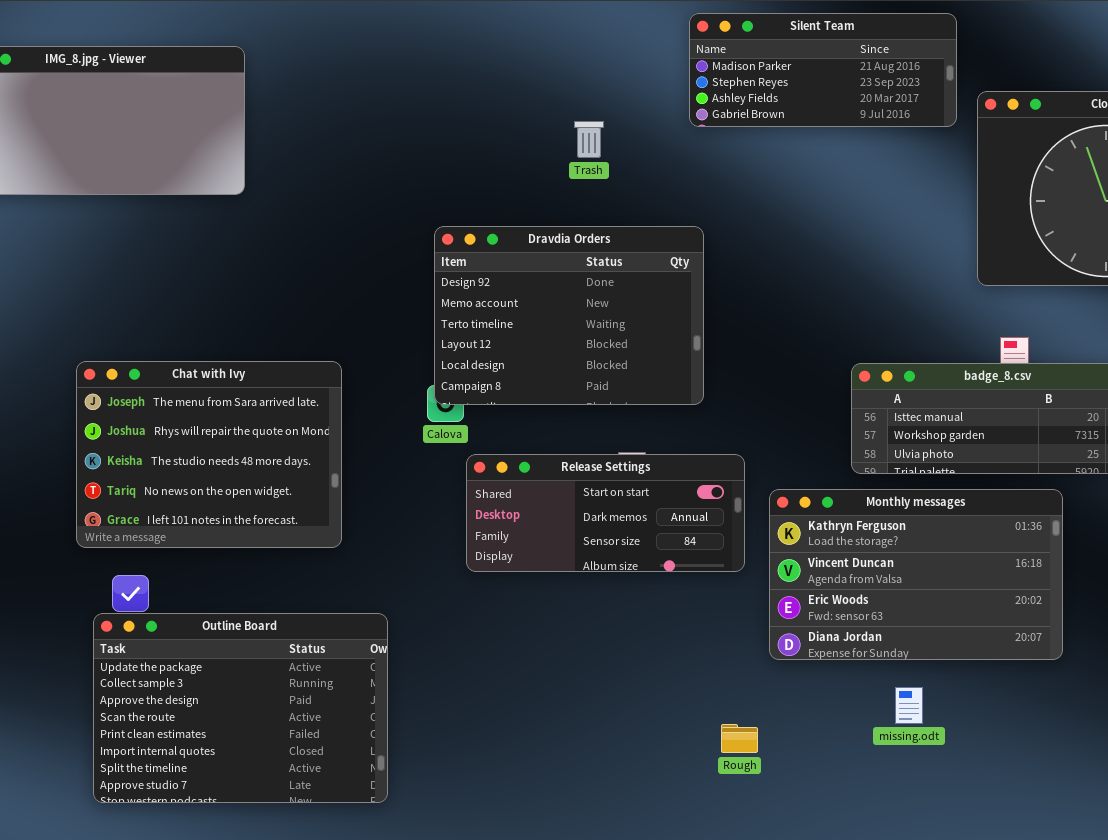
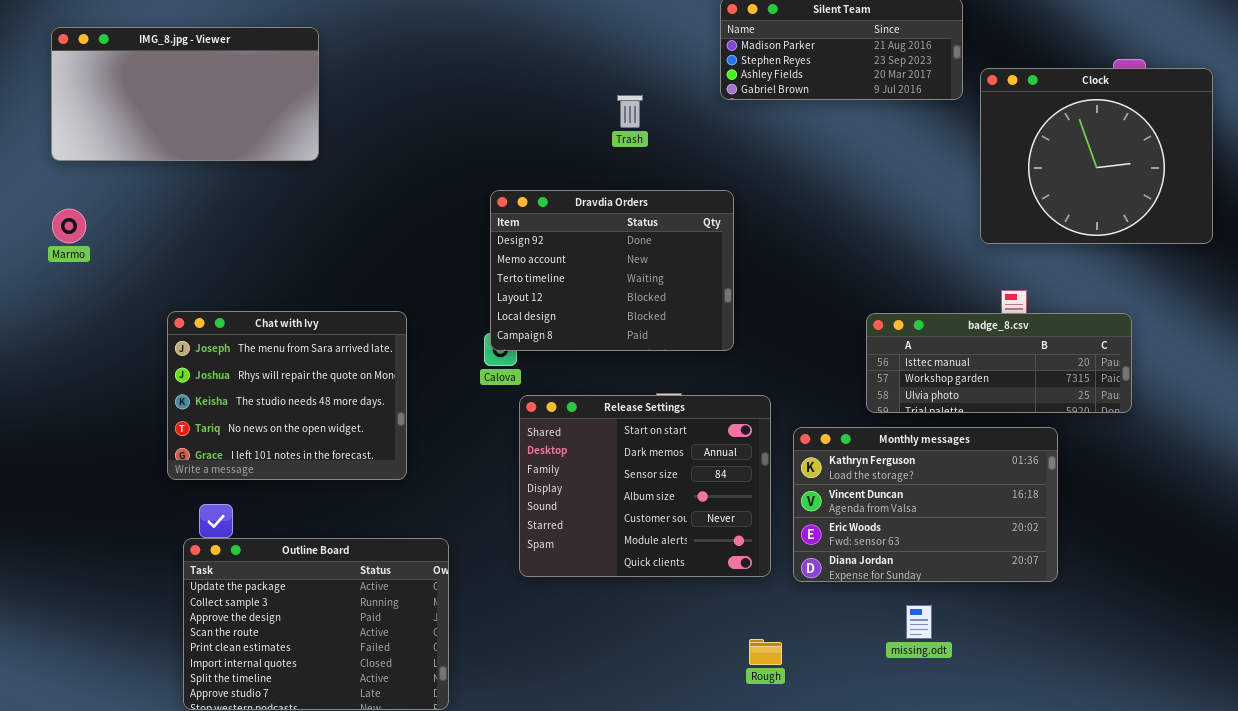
Release Settings: [466,454,745,572] -> [519,395,771,577], resized

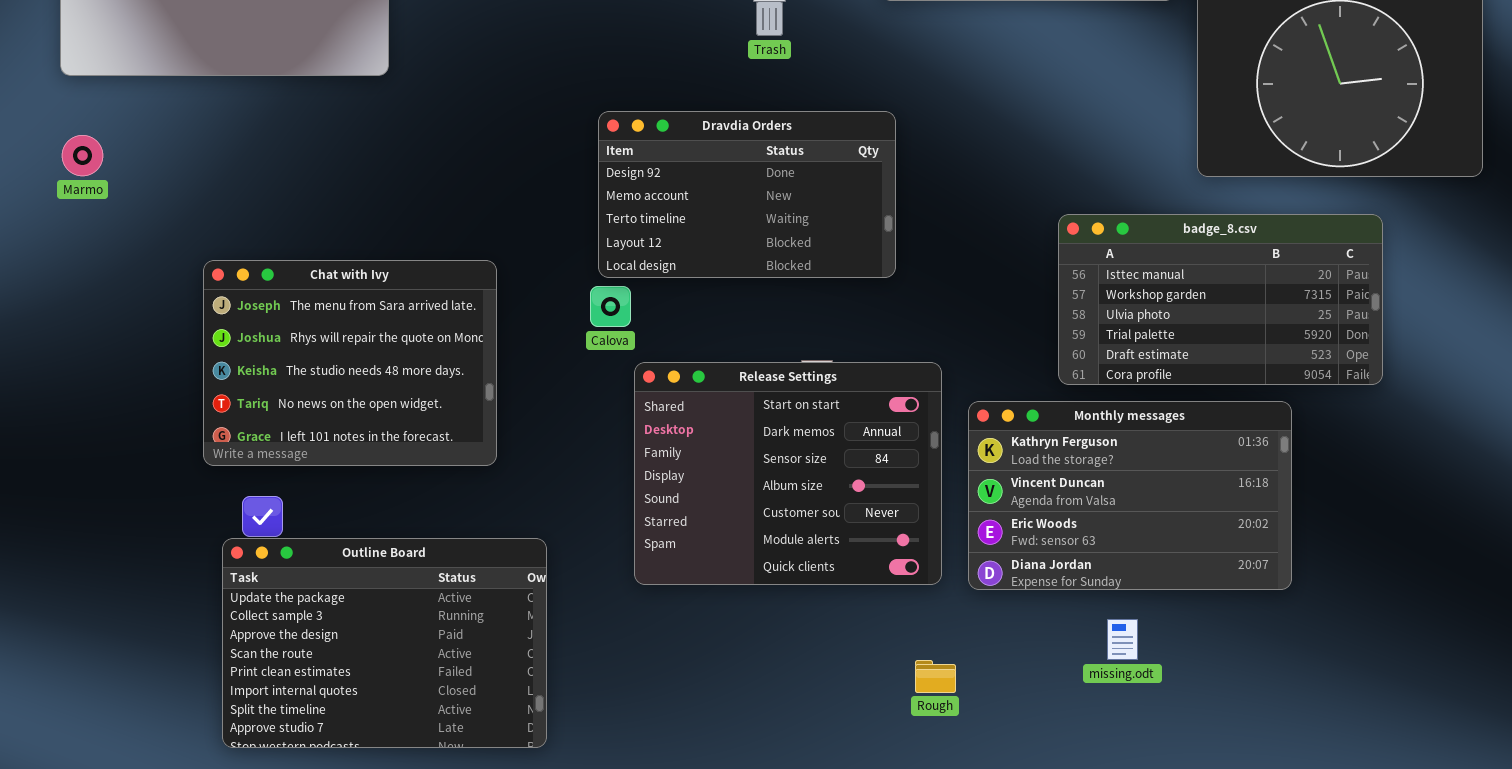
Dravdia Orders: [490,190,734,351] -> [598,111,896,278], resized
badge_8.csv: [866,313,1132,413] -> [1058,214,1383,385], resized

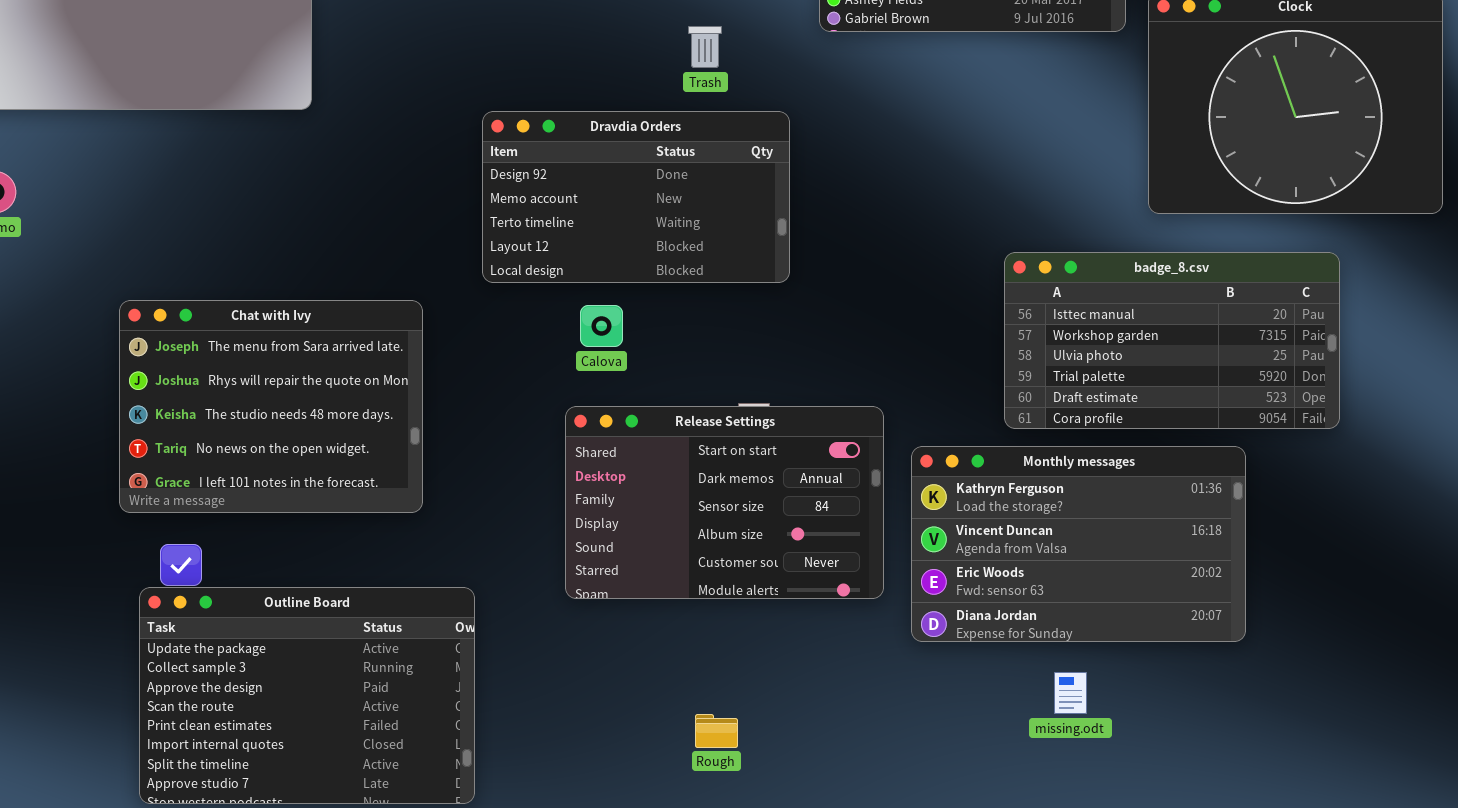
Dravdia Orders: [598,111,896,278] -> [482,111,790,283], moved
Calova: [590,286,631,327] -> [580,305,623,347], moved
Release Settings: [634,362,942,585] -> [565,406,884,599], resized
Rough: [915,660,956,693] -> [695,714,738,748], moved

